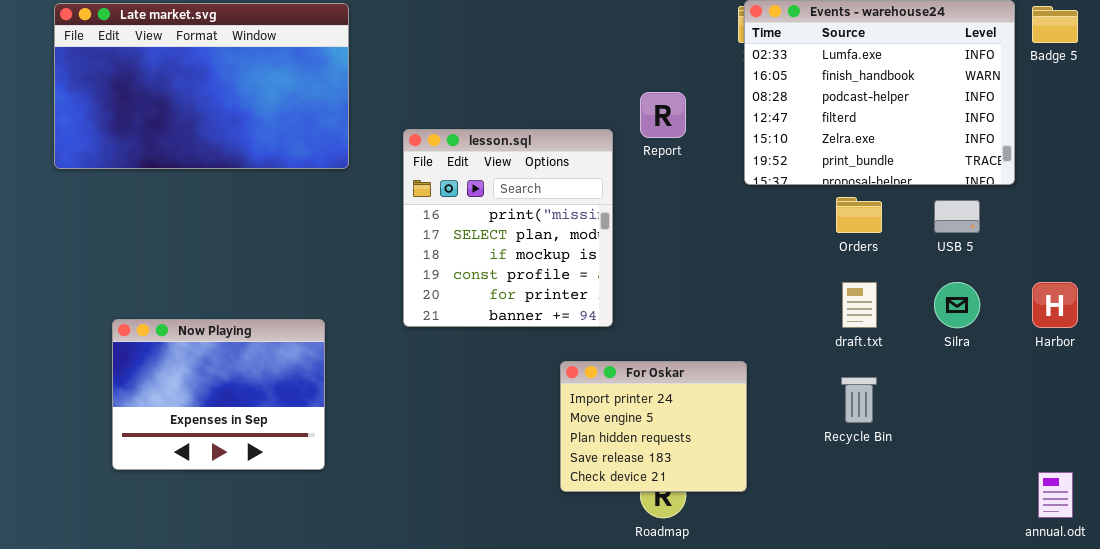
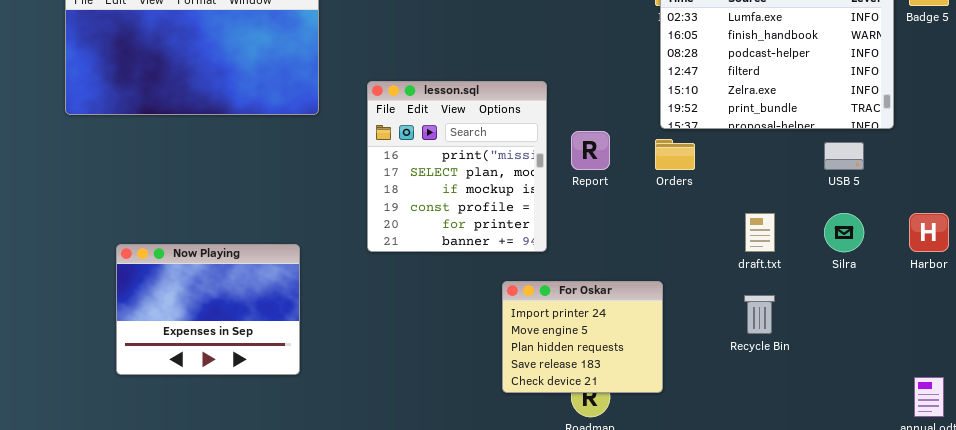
Report: [640,92,686,138] -> [571,131,610,170], moved
Orders: [836,197,882,233] -> [655,139,695,170], moved

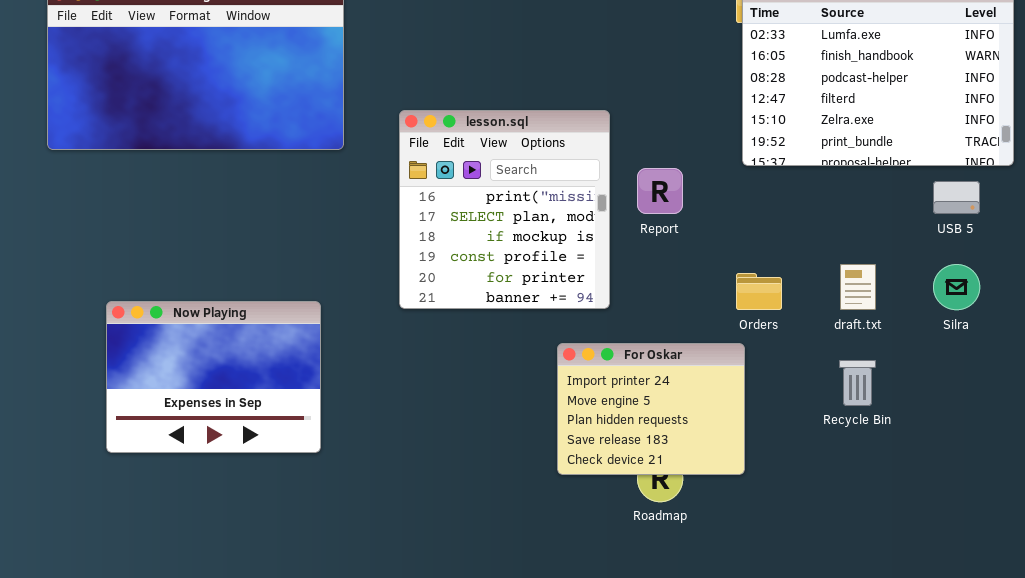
Orders: [655,139,695,170] -> [736,273,782,310], moved

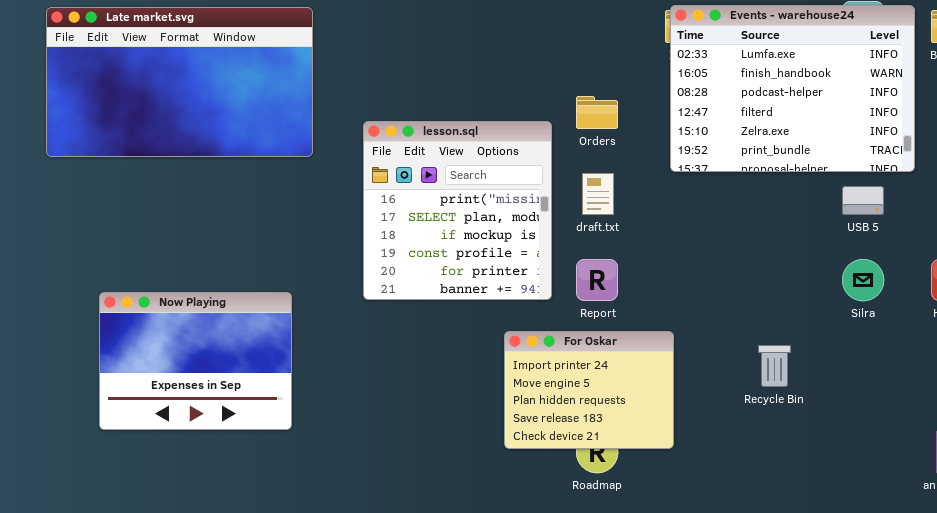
Report: [637,168,683,214] -> [576,259,618,301], moved
draft.txt: [840,264,876,310] -> [582,173,614,215], moved
Orders: [736,273,782,310] -> [576,96,618,129], moved

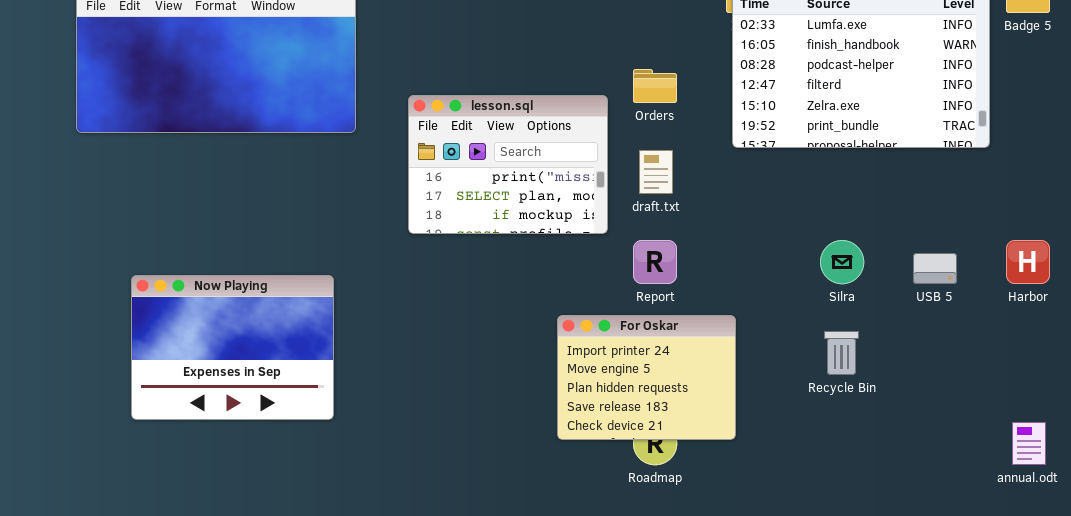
lesson.sql: [363,121,552,300] -> [408,95,608,234], resized
USB 5: [842,186,884,215] -> [913,253,957,284], moved
Silra: [842,259,884,301] -> [820,240,864,284], moved

